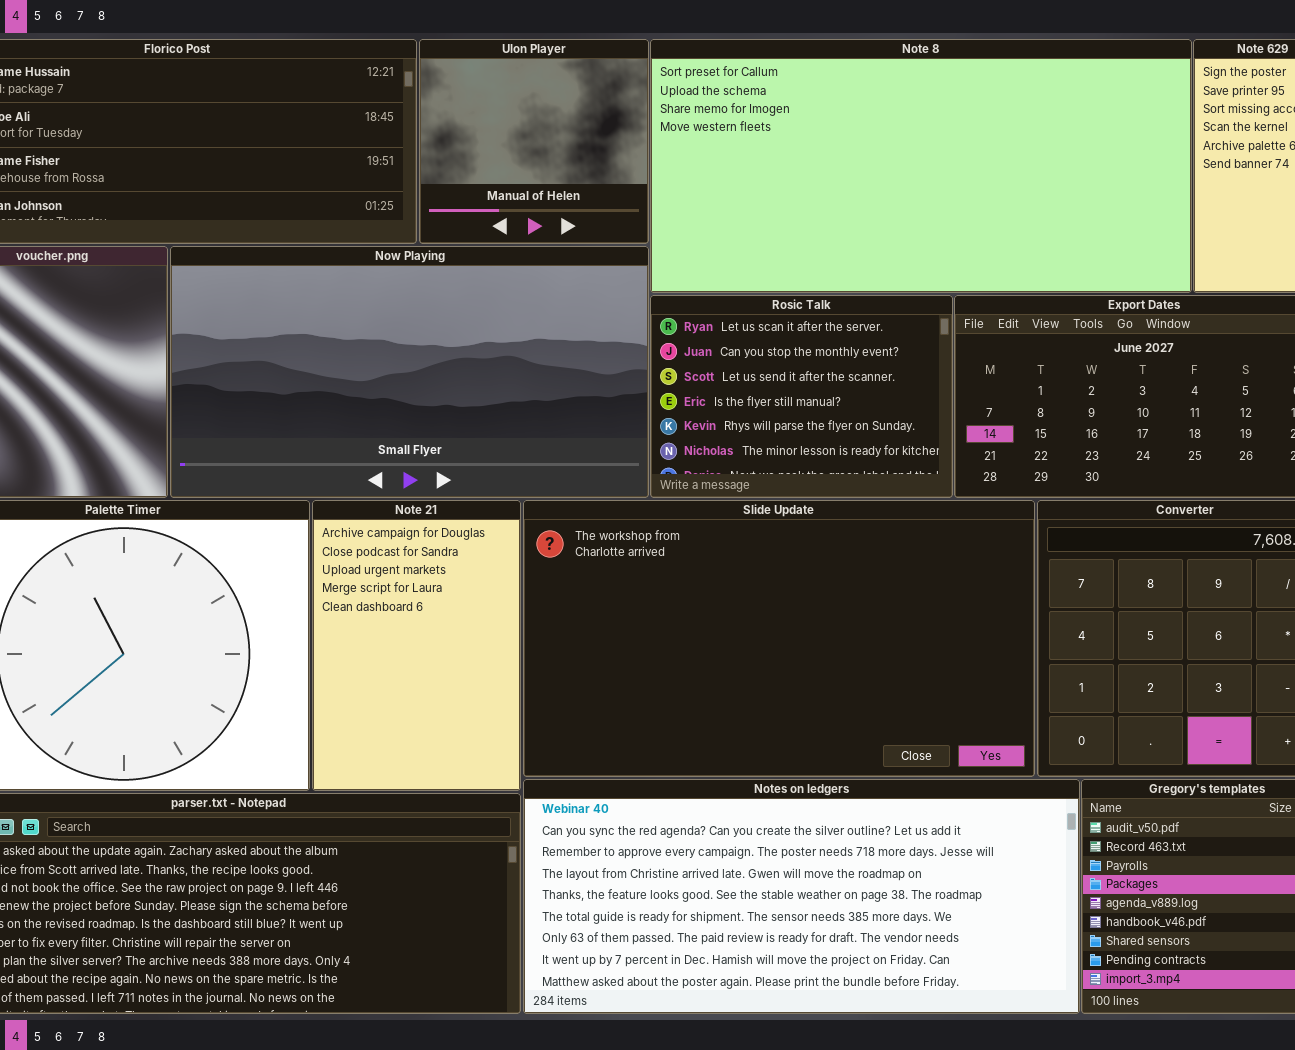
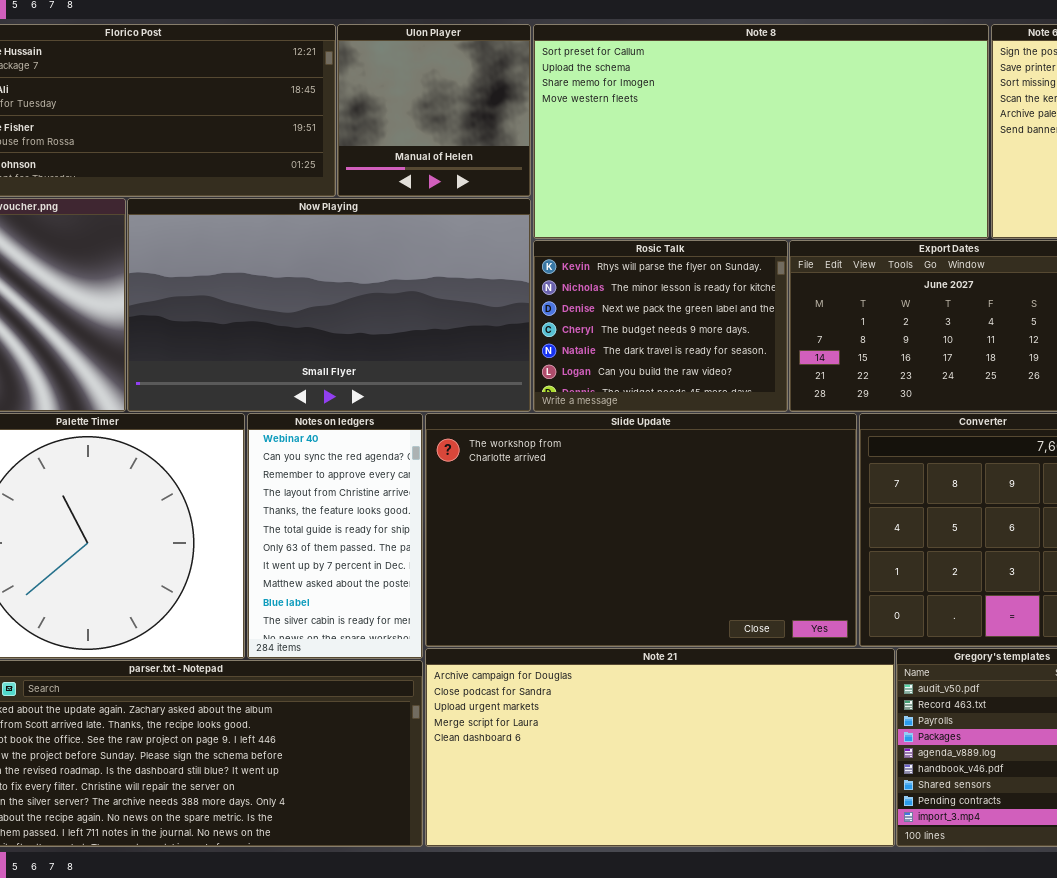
Rosic Talk: [650,295,953,498] -> [533,240,788,412], scrolled down 4 rows
Note 21: [312,500,521,791] -> [425,648,895,847], moved, resized
Notes on ledgers: [523,779,1080,1014] -> [247,413,423,659], moved, resized

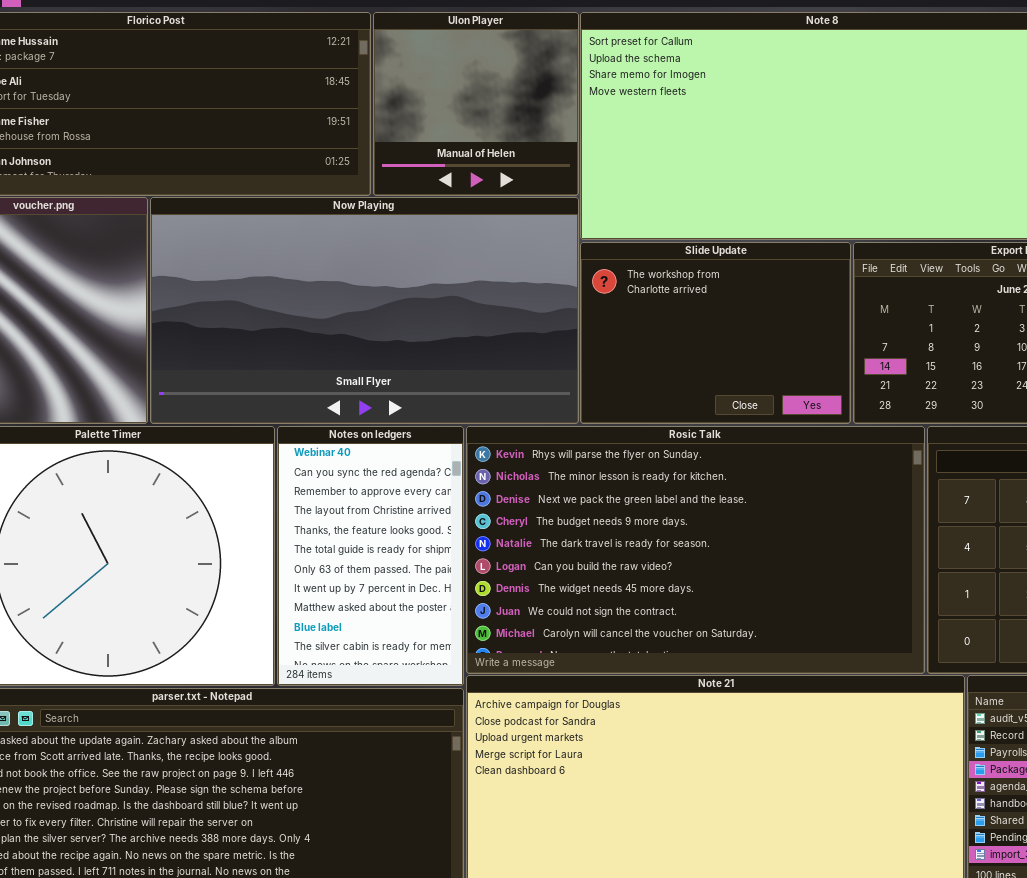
Rosic Talk: [533,240,788,412] -> [466,426,925,674], moved, resized
Slide Update: [425,413,857,647] -> [580,242,851,424], moved, resized

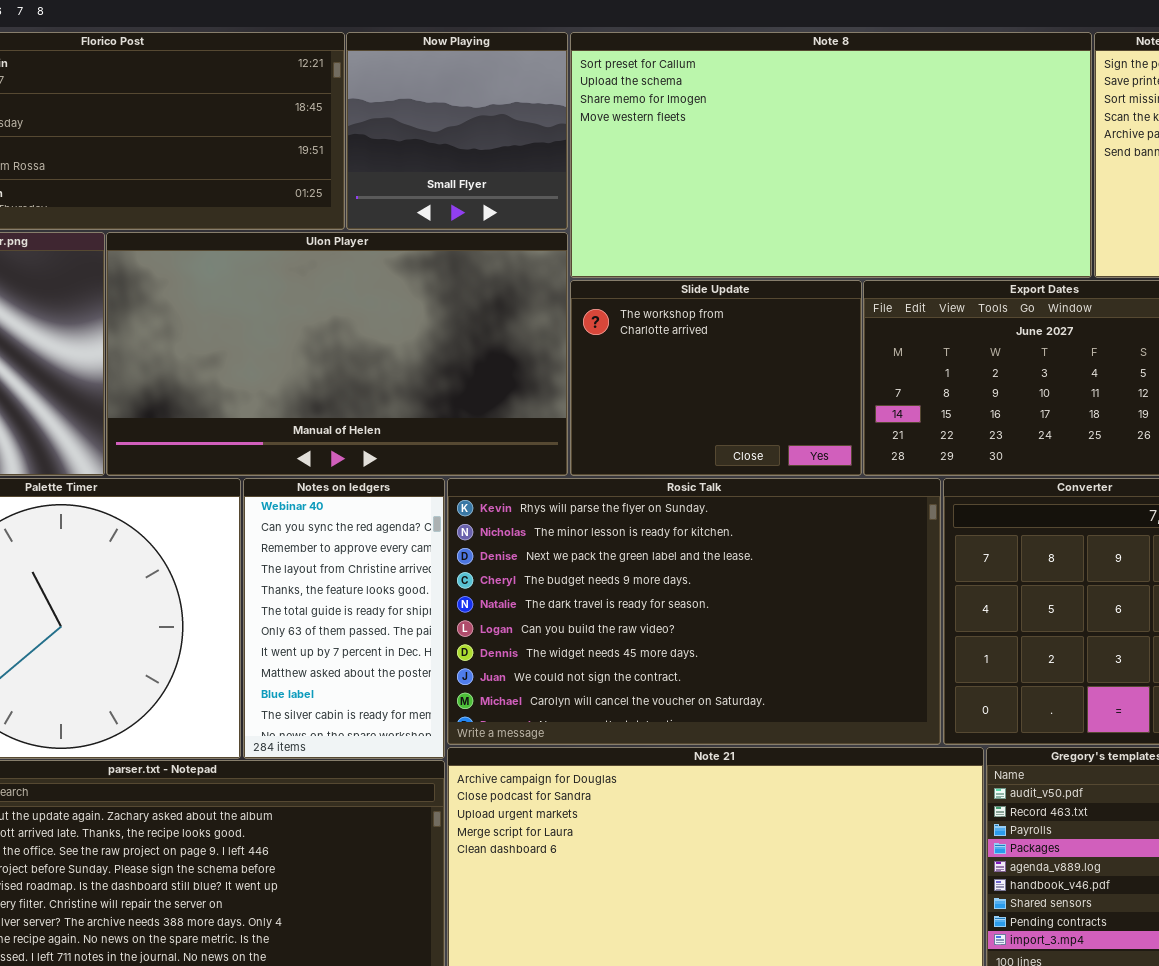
Ulon Player: [373,12,579,196] -> [106,232,568,476], moved, resized
Now Playing: [150,197,579,424] -> [346,32,568,230], moved, resized

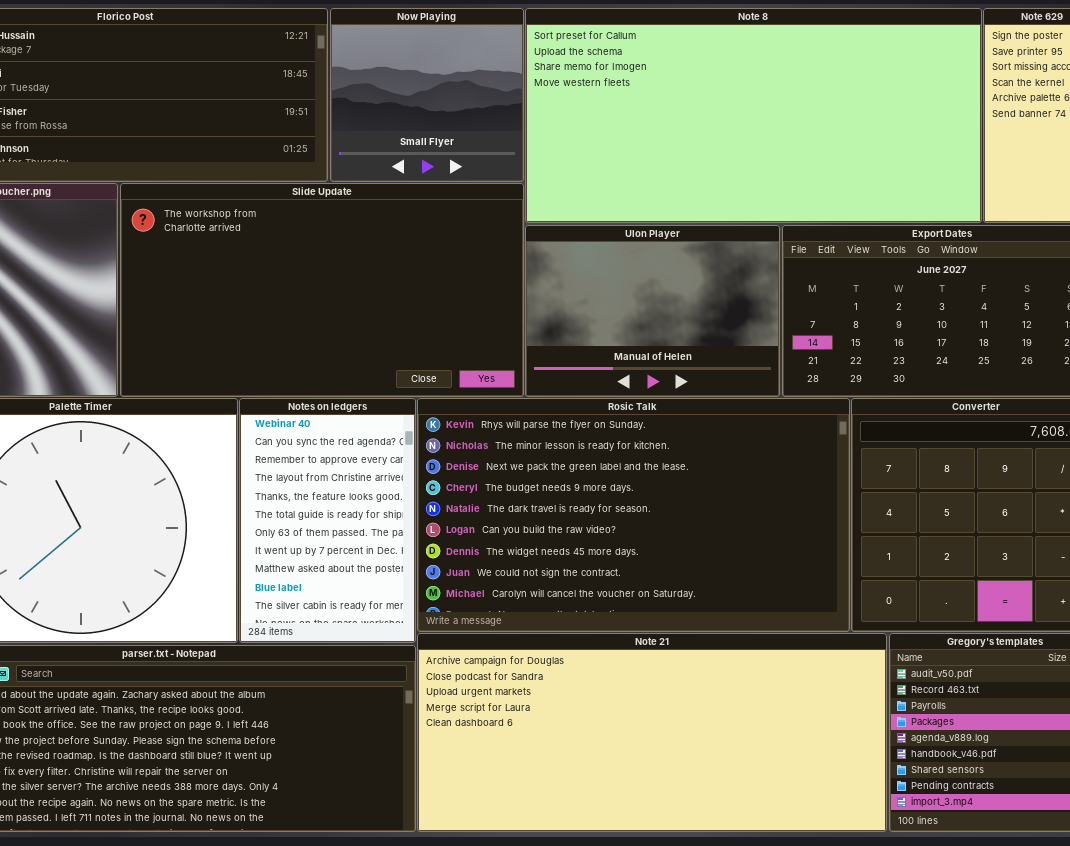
Ulon Player: [106,232,568,476] -> [525,225,780,397], moved, resized
Slide Update: [570,280,862,476] -> [120,183,524,397], moved, resized

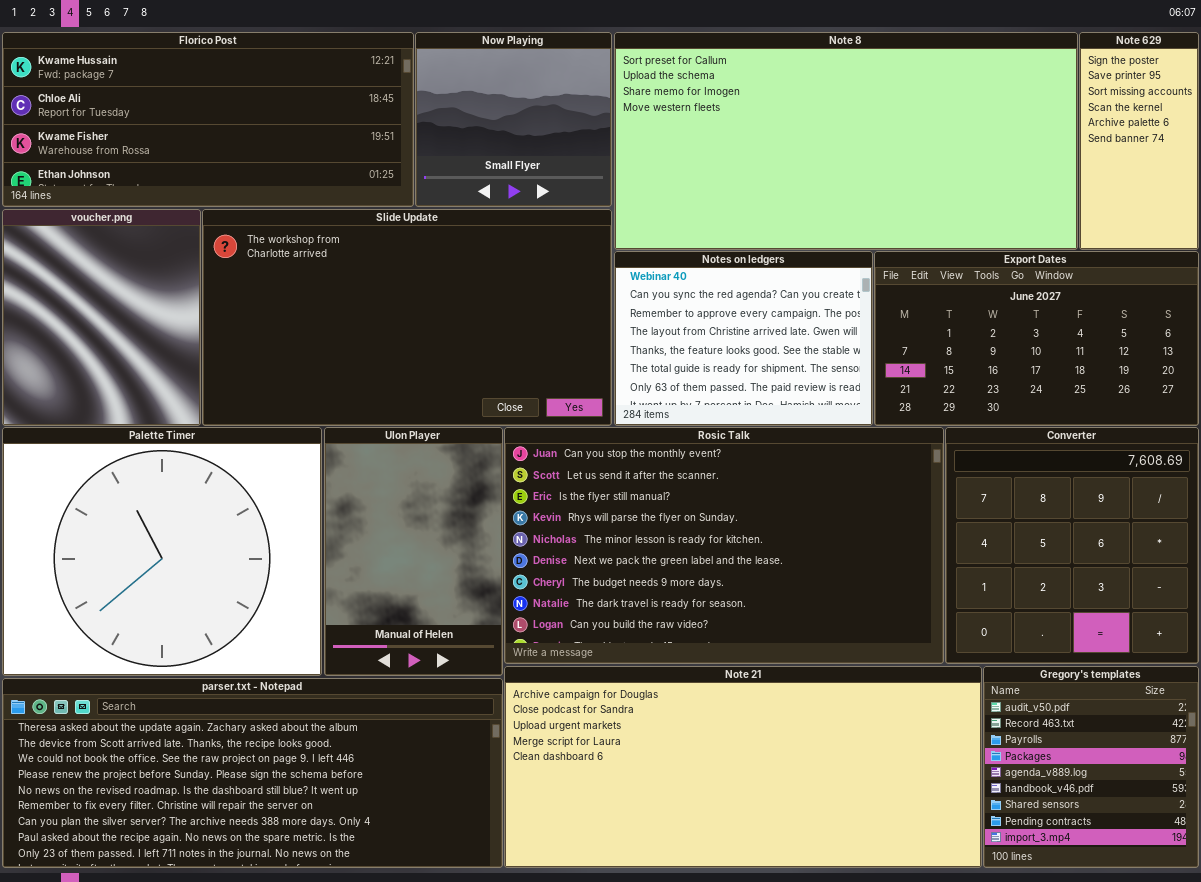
Ulon Player: [525,225,780,397] -> [324,427,503,676], moved, resized
Notes on ledgers: [239,398,416,643] -> [614,251,873,426], moved, resized
Rosic Talk: [417,398,850,632] -> [504,427,944,664], scrolled up 3 rows

